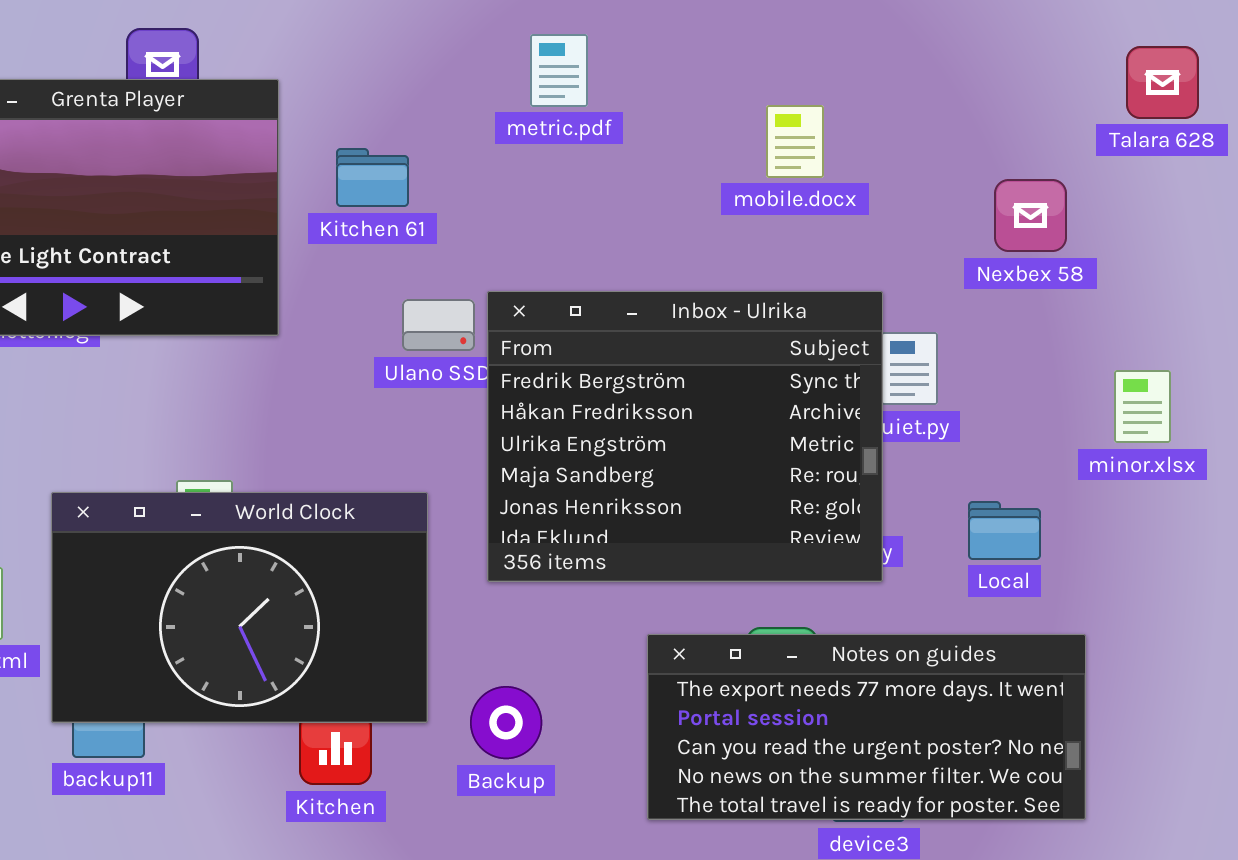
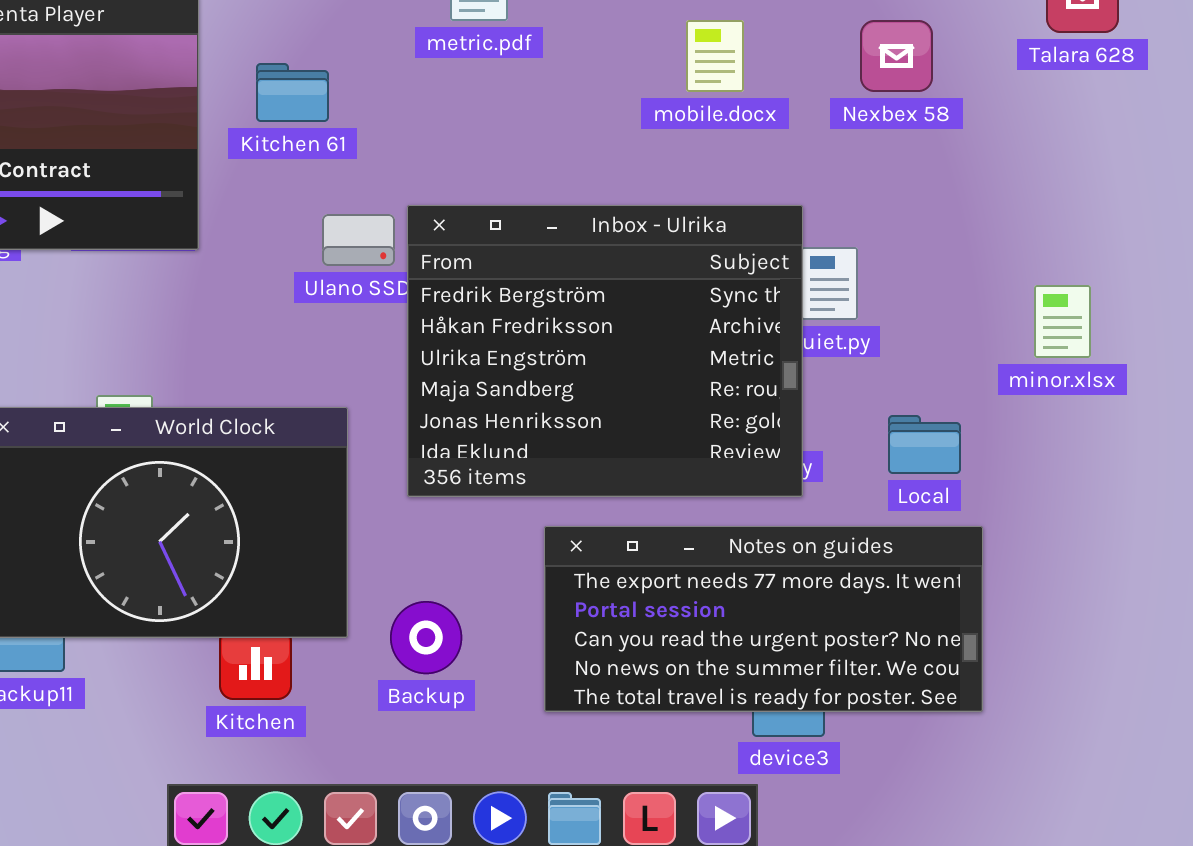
Nexbex 58: [994,179,1067,252] -> [860,20,933,92], moved
Notes on guides: [647,634,1086,820] -> [544,526,983,712], moved

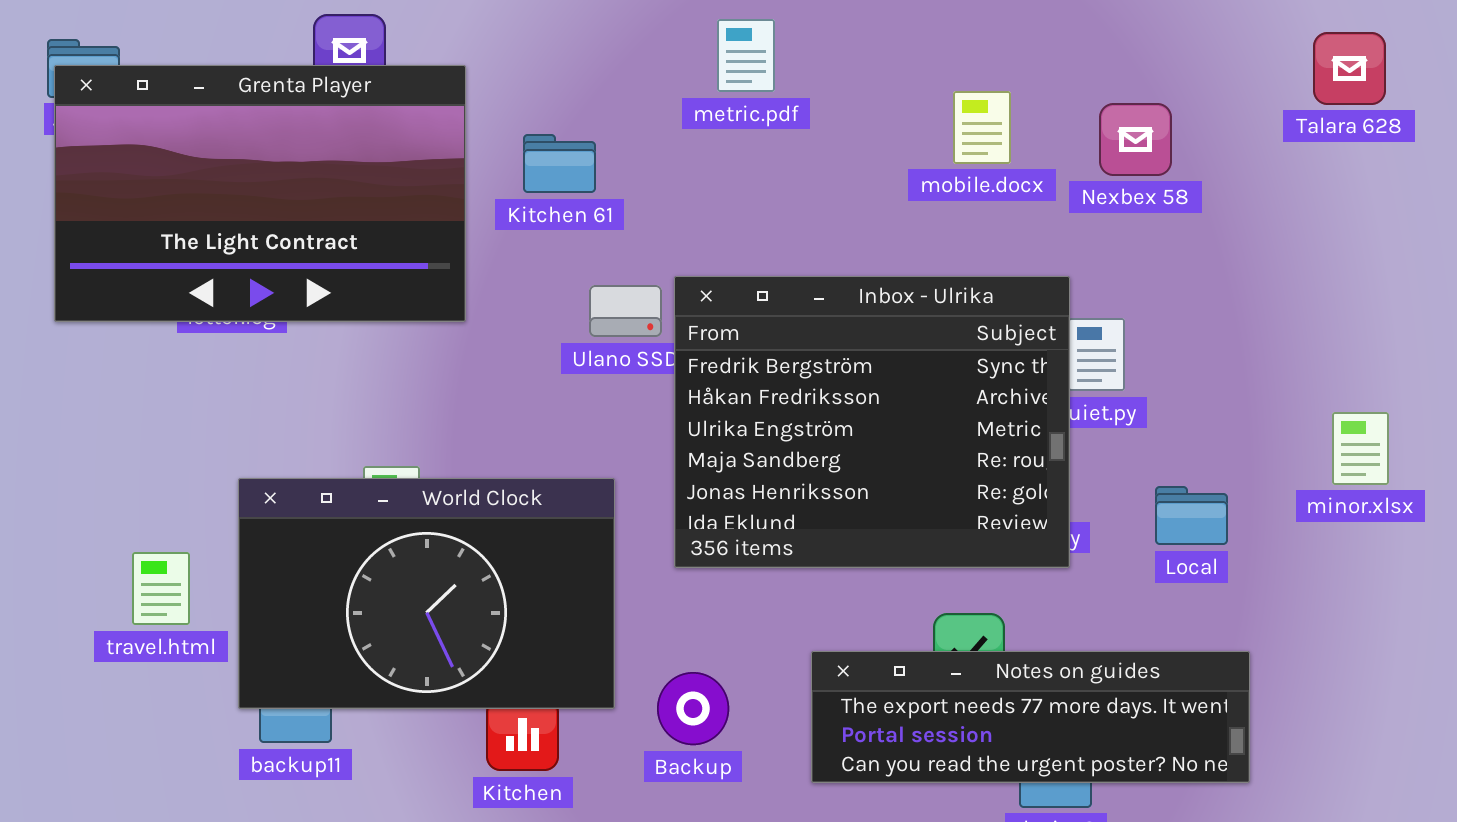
Nexbex 58: [860,20,933,92] -> [1099,103,1172,176], moved
minor.xlsx: [1034,285,1091,358] -> [1332,412,1389,485], moved
Notes on guides: [544,526,983,712] -> [811,651,1250,783], resized

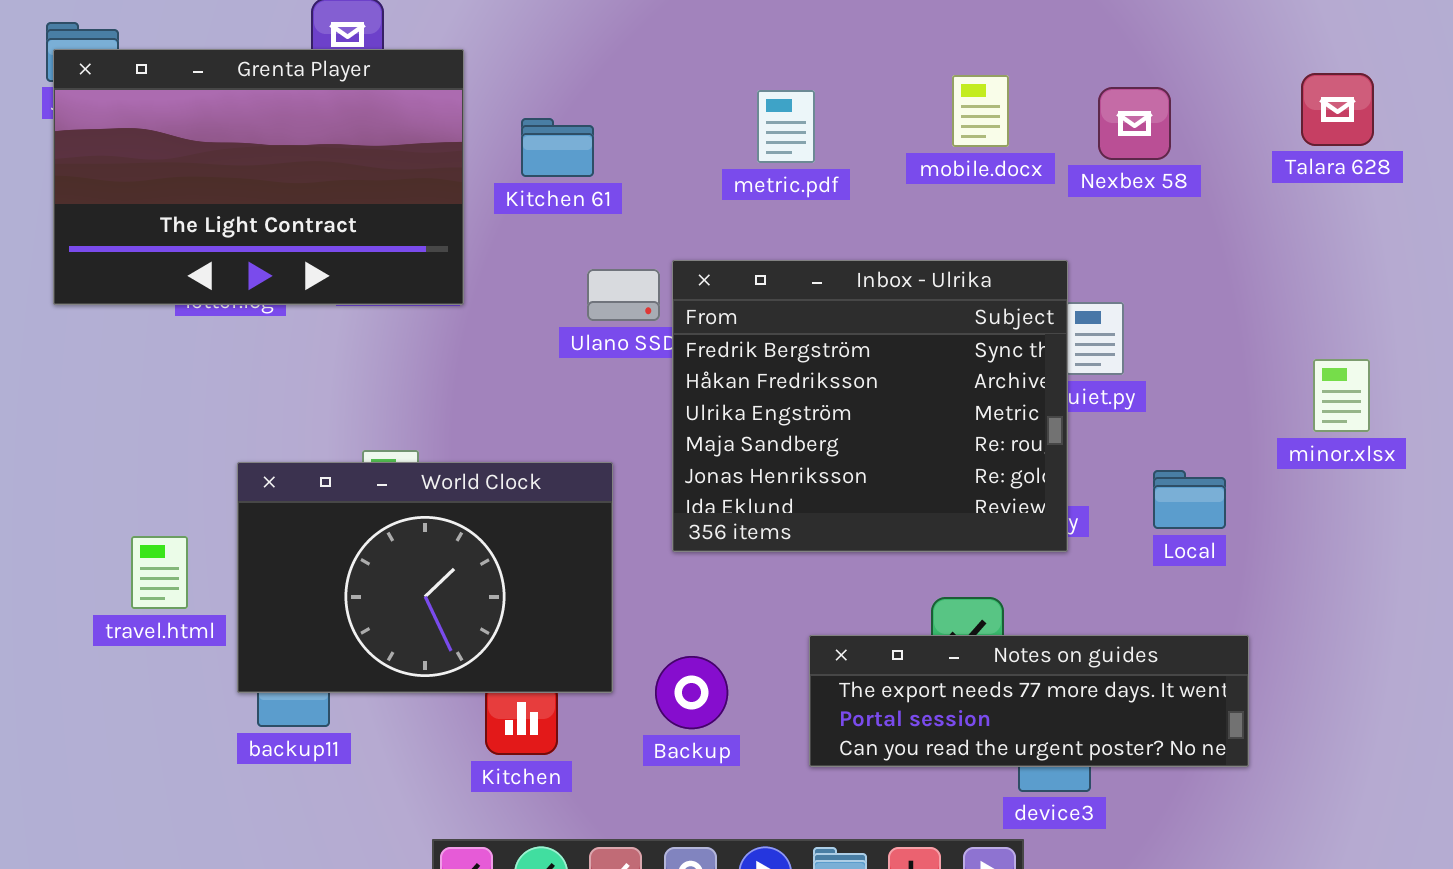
metric.pdf: [717,19,775,92] -> [757,90,815,163], moved
Talara 628: [1313,32,1386,105] -> [1301,73,1374,146], moved
minor.xlsx: [1332,412,1389,485] -> [1313,359,1370,432], moved

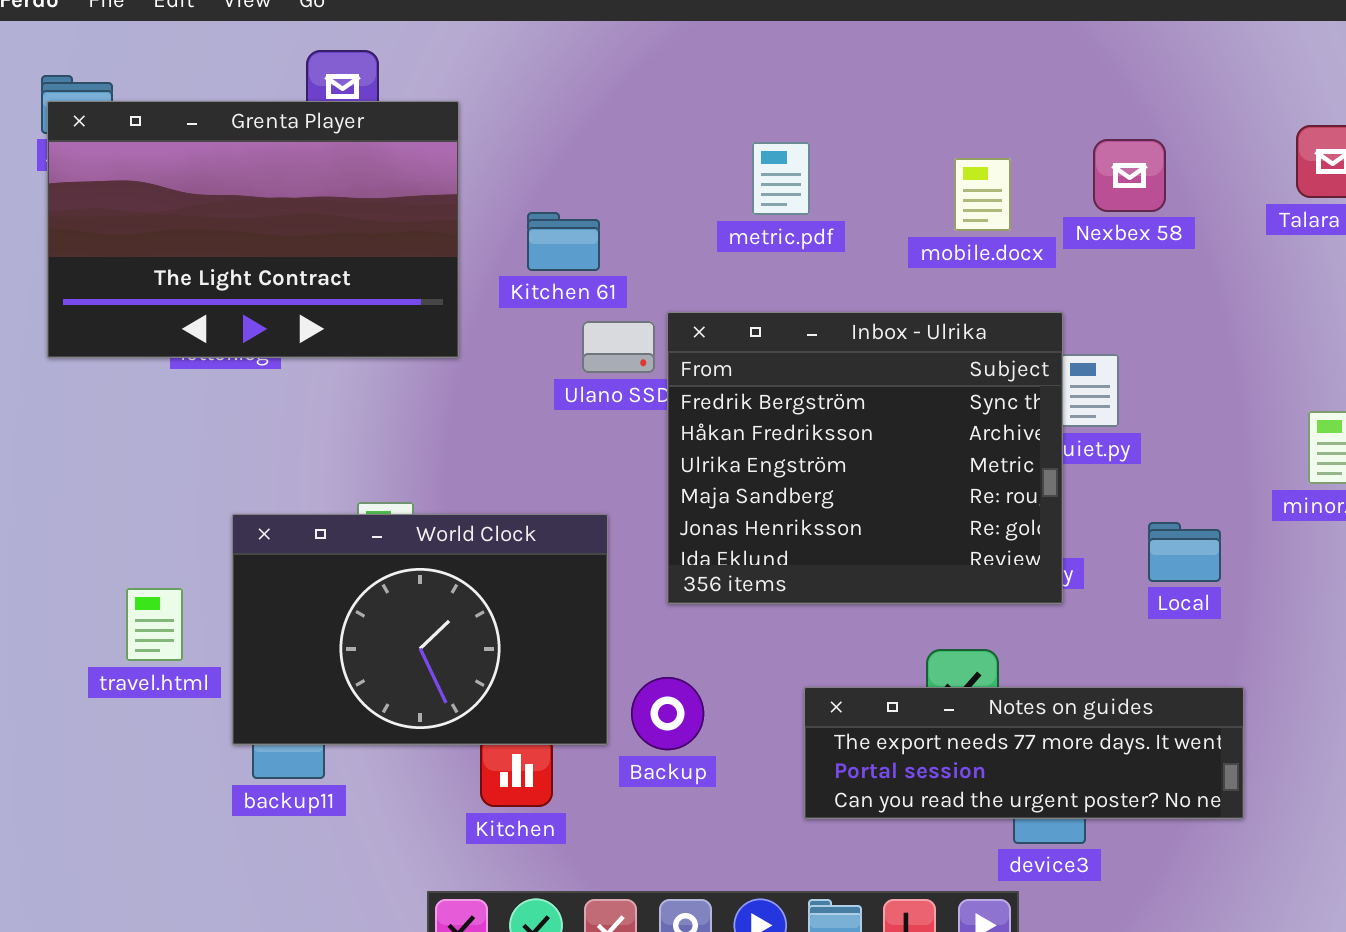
mobile.docx: [952,75,1009,147] -> [954,158,1011,231], moved
Kitchen 61: [521,118,594,177] -> [527,212,600,271], moved
Backup: [655,656,728,729] -> [631,677,704,750], moved

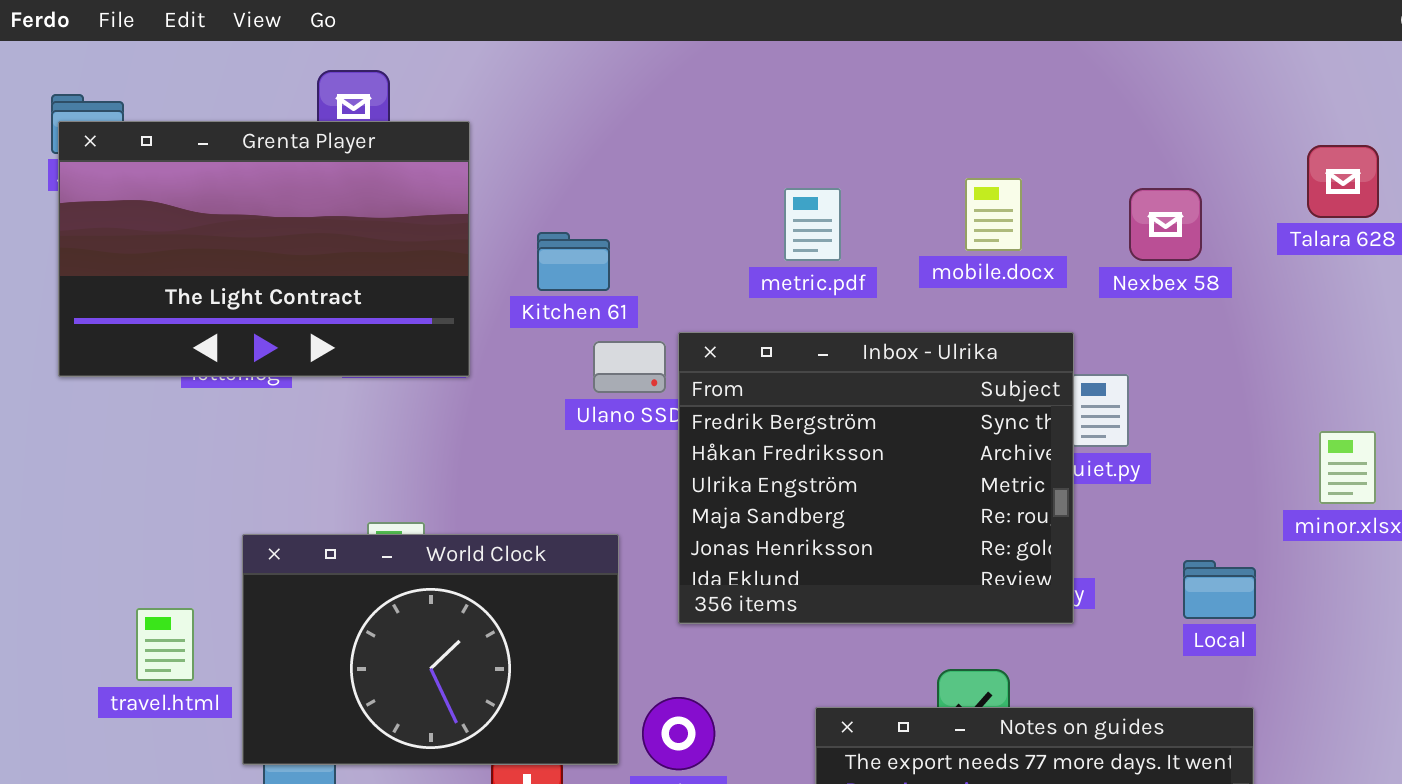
Nexbex 58: [1093,139,1166,212] -> [1129,188,1202,261], moved
metric.pdf: [752,142,810,215] -> [784,188,841,261], moved
Local: [1148,522,1221,582] -> [1183,560,1256,619], moved

